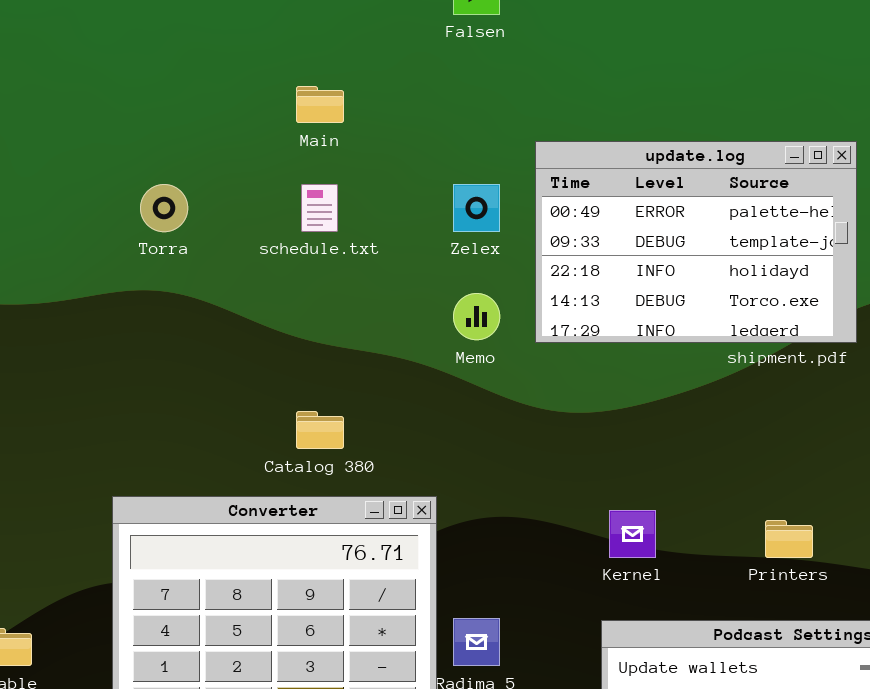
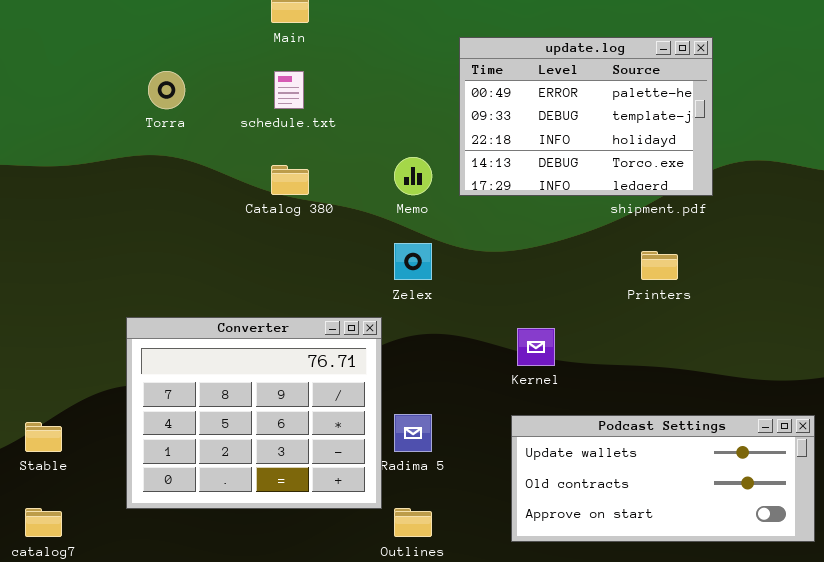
Zelex: [453,184,500,232] -> [394,243,432,280], moved
Catalog 380: [296,411,344,449] -> [271,165,309,195], moved
Printers: [765,520,813,558] -> [641,251,678,280], moved

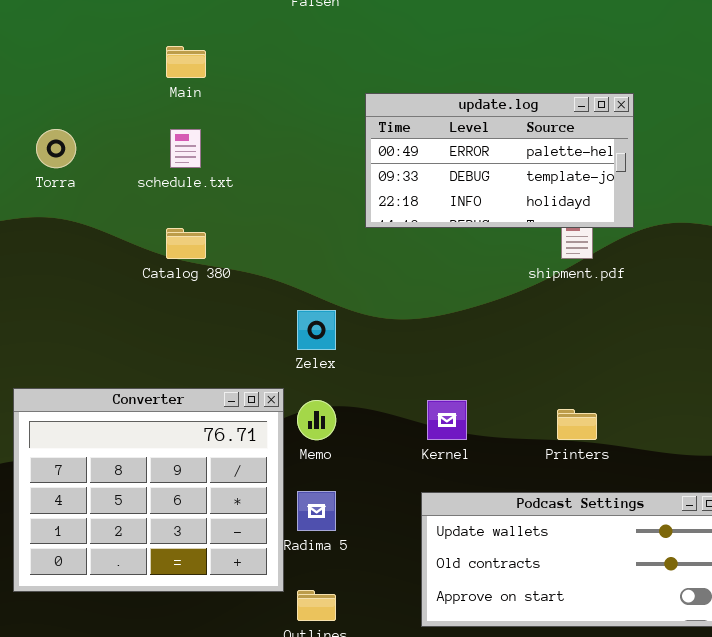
update.log: [459,37,713,196] -> [365,93,634,228], resized
Memo: [394,157,432,195] -> [297,400,336,440], moved
Printers: [641,251,678,280] -> [557,409,597,440], moved

